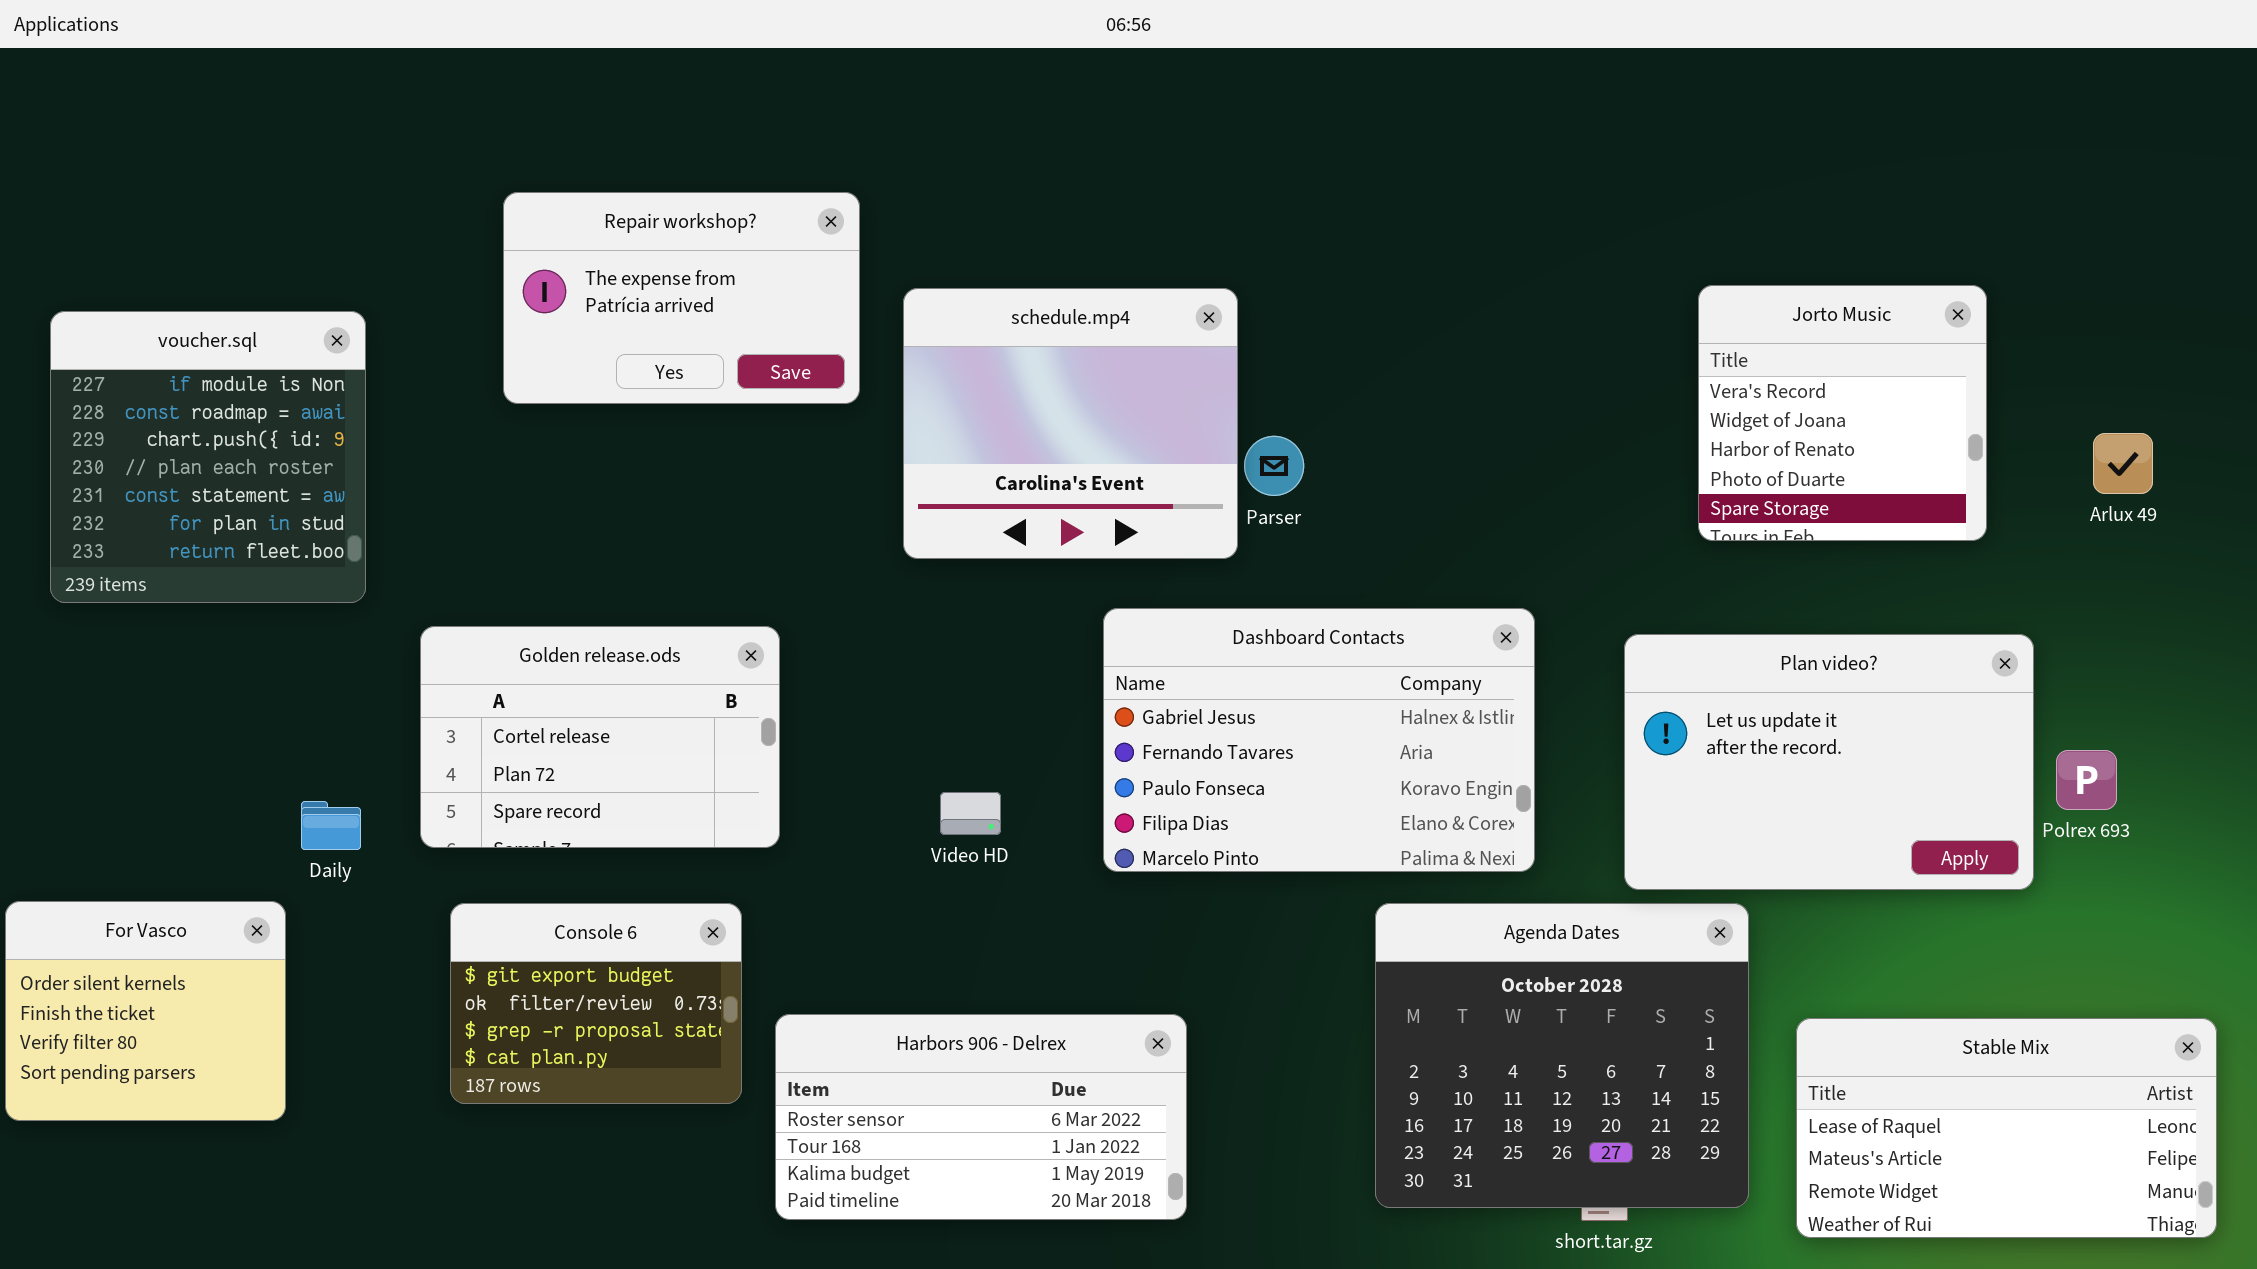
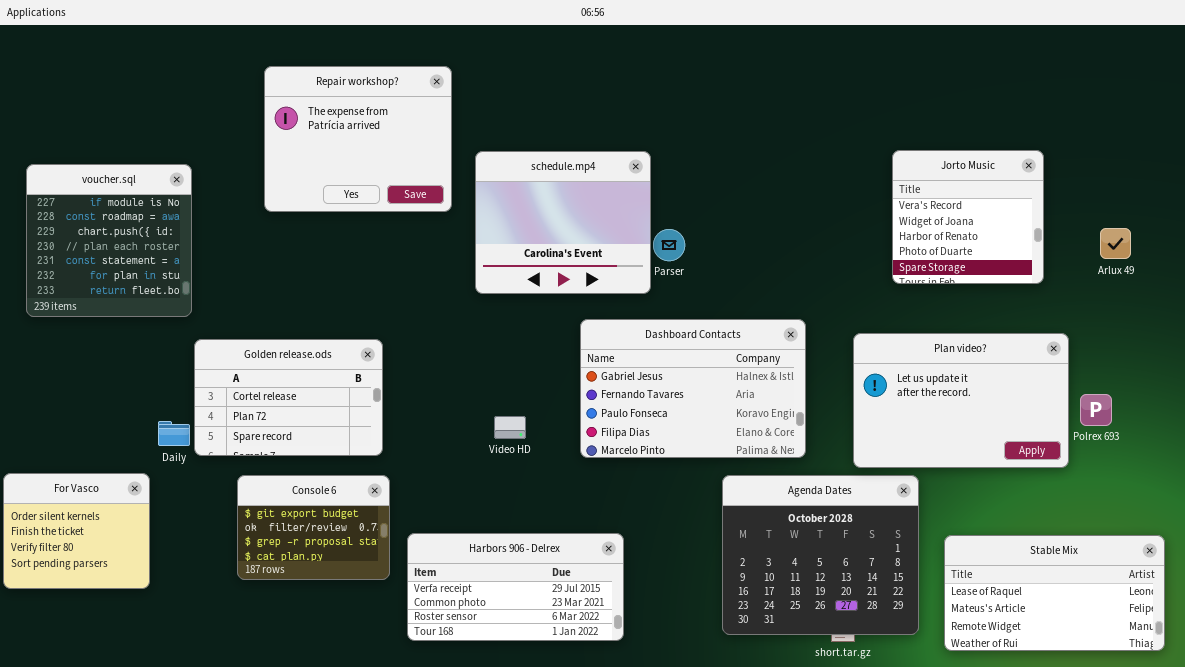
Repair workshop?: [503,192,860,404] -> [264,66,452,212], resized
Golden release.ods: [420,626,780,848] -> [194,339,383,456], moved
Harbors 906 - Delrex: [775,1014,1187,1220] -> [407,533,624,641], scrolled up 2 rows

